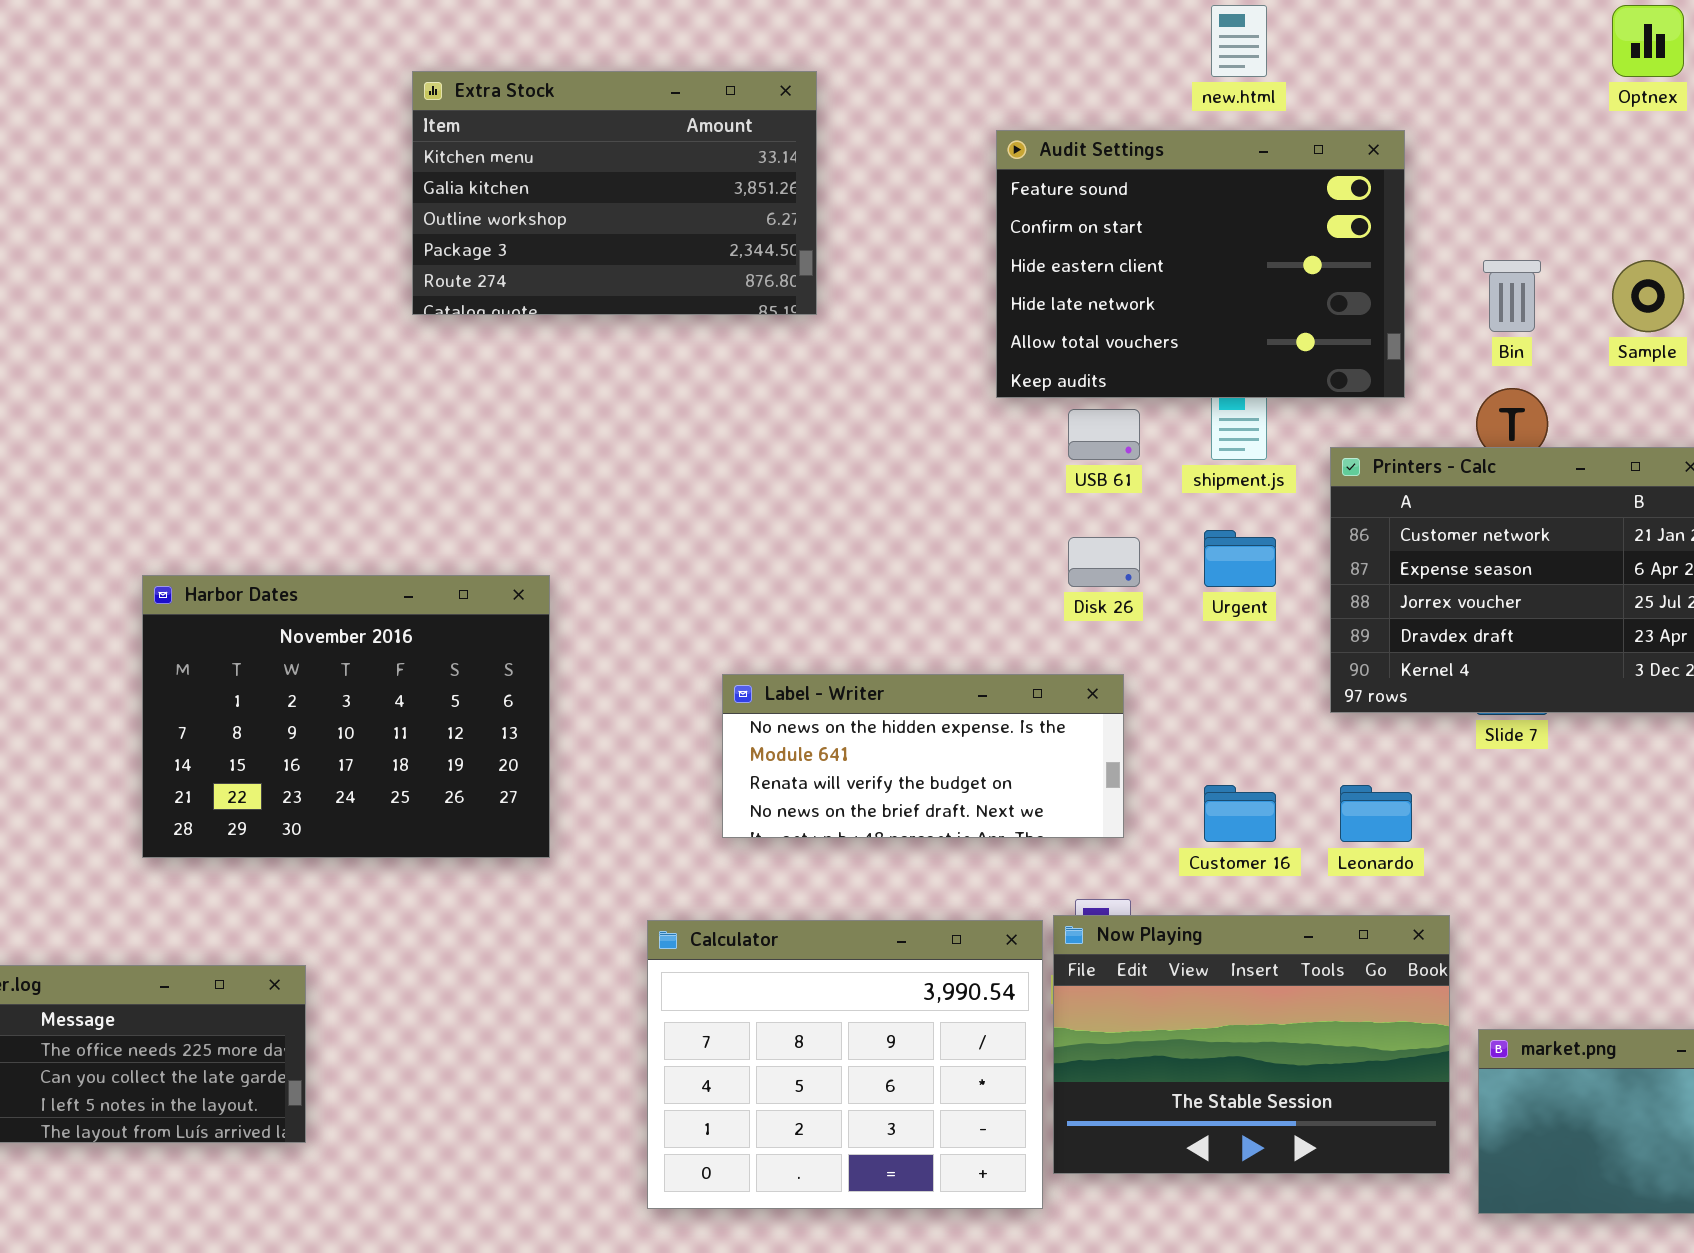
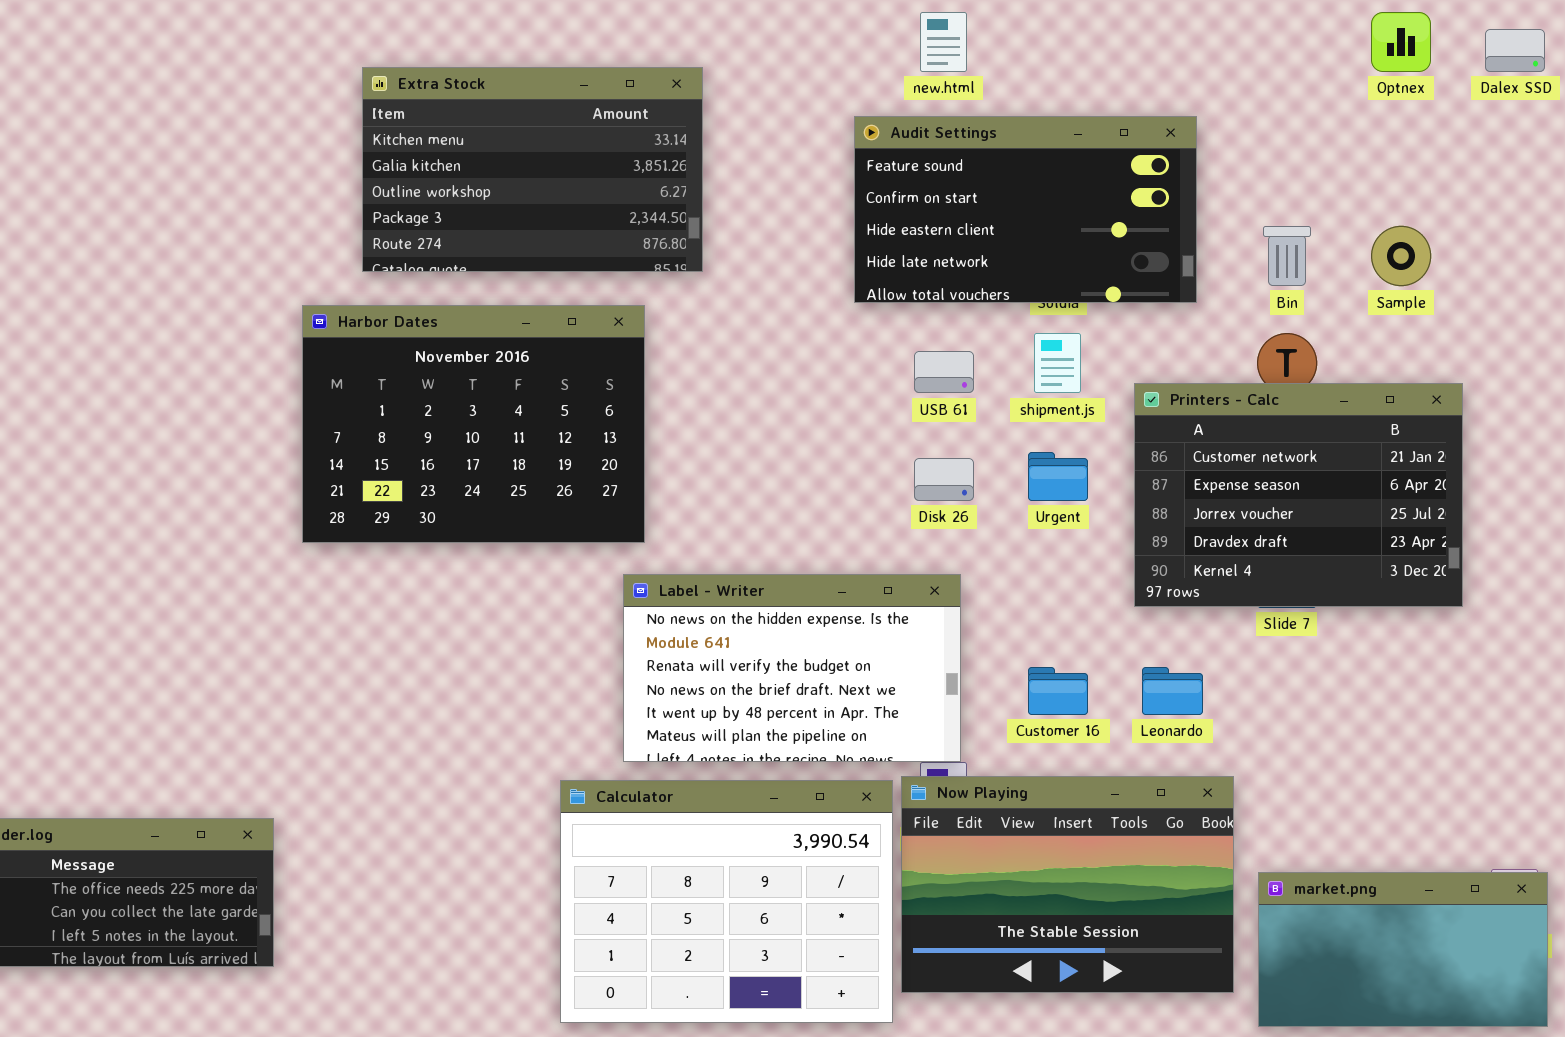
new.html: [1211,5,1267,77] -> [920,12,967,72], moved
Audit Settings: [996,130,1405,398] -> [854,116,1197,303], resized
Harbor Dates: [142,575,550,858] -> [302,305,645,543], moved
Label - Writer: [722,674,1124,838] -> [623,574,961,762], resized

